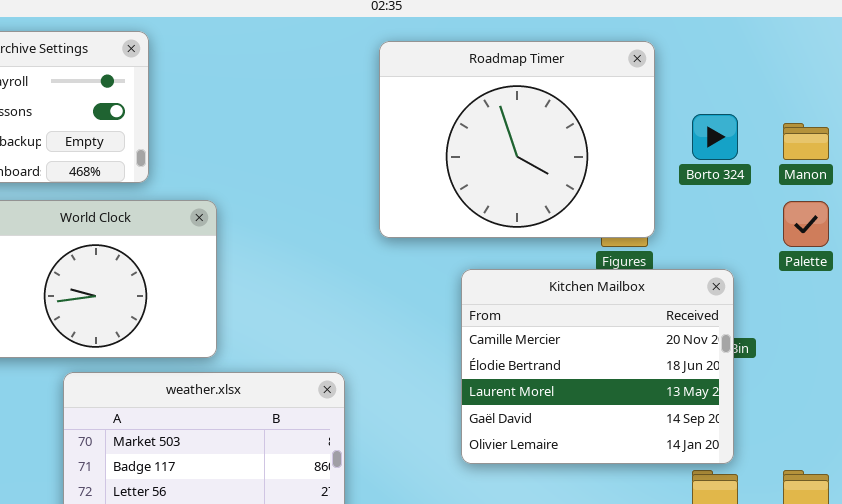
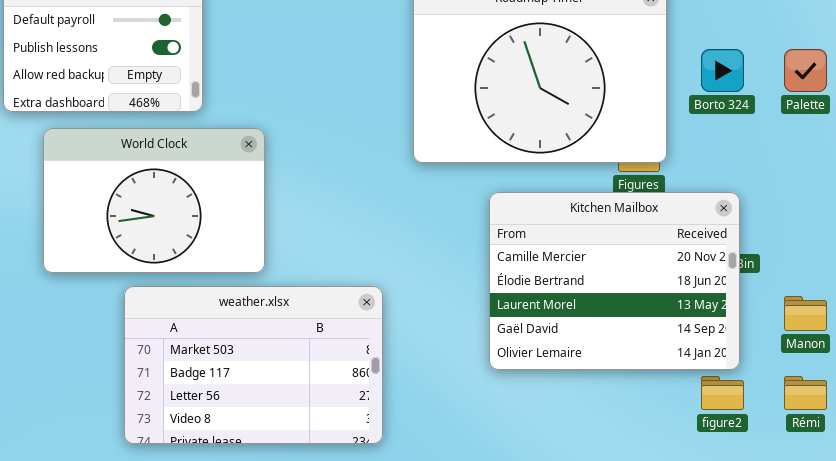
Manon: [783,123,829,160] -> [784,296,827,331], moved
Palette: [783,201,829,247] -> [784,49,827,92], moved

